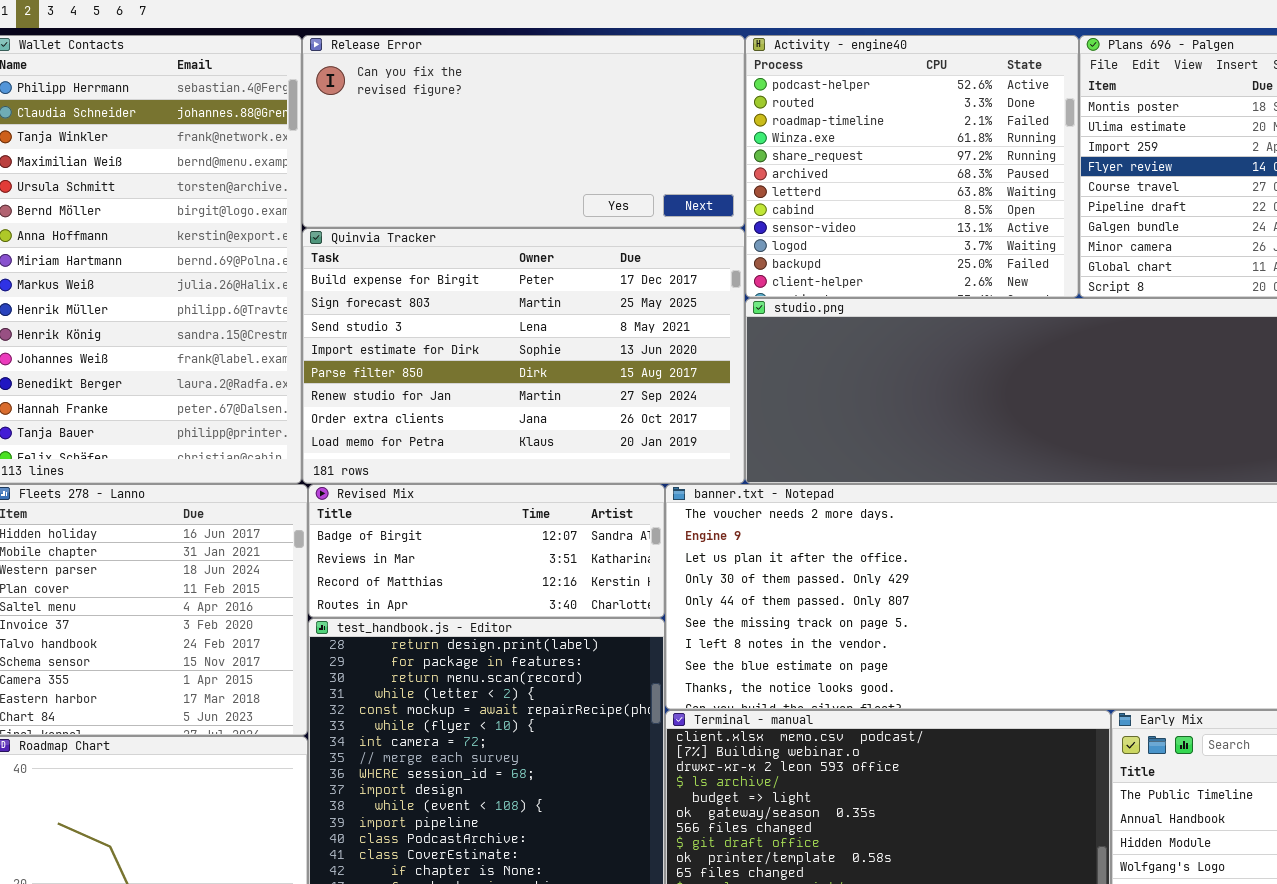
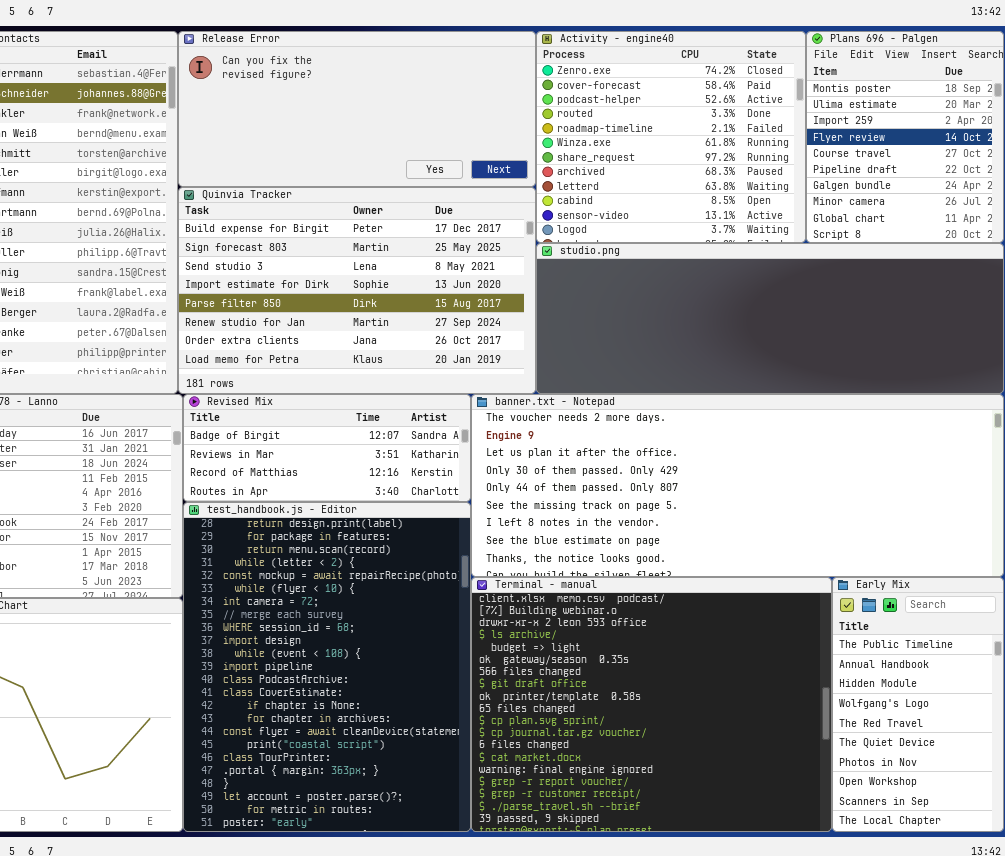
Activity - engine40: [745,35,1079,298] -> [536,31,806,243], scrolled up 2 rows

